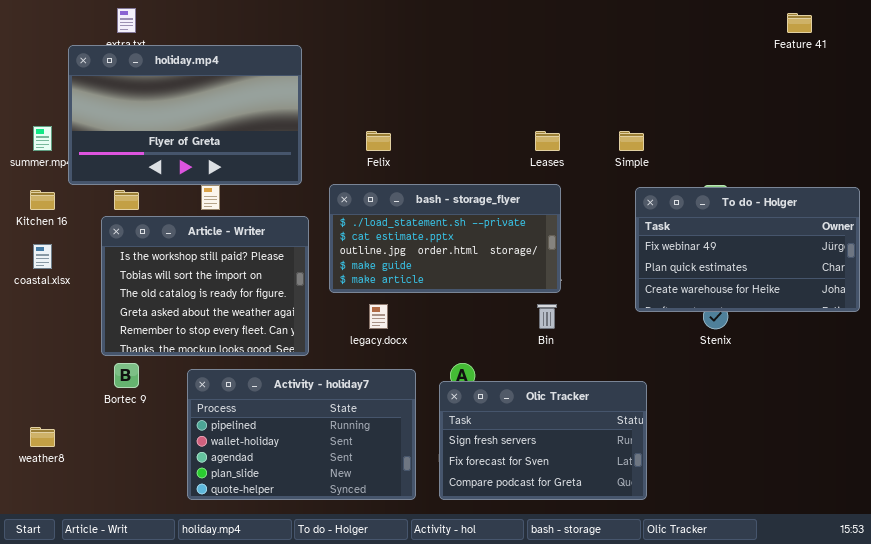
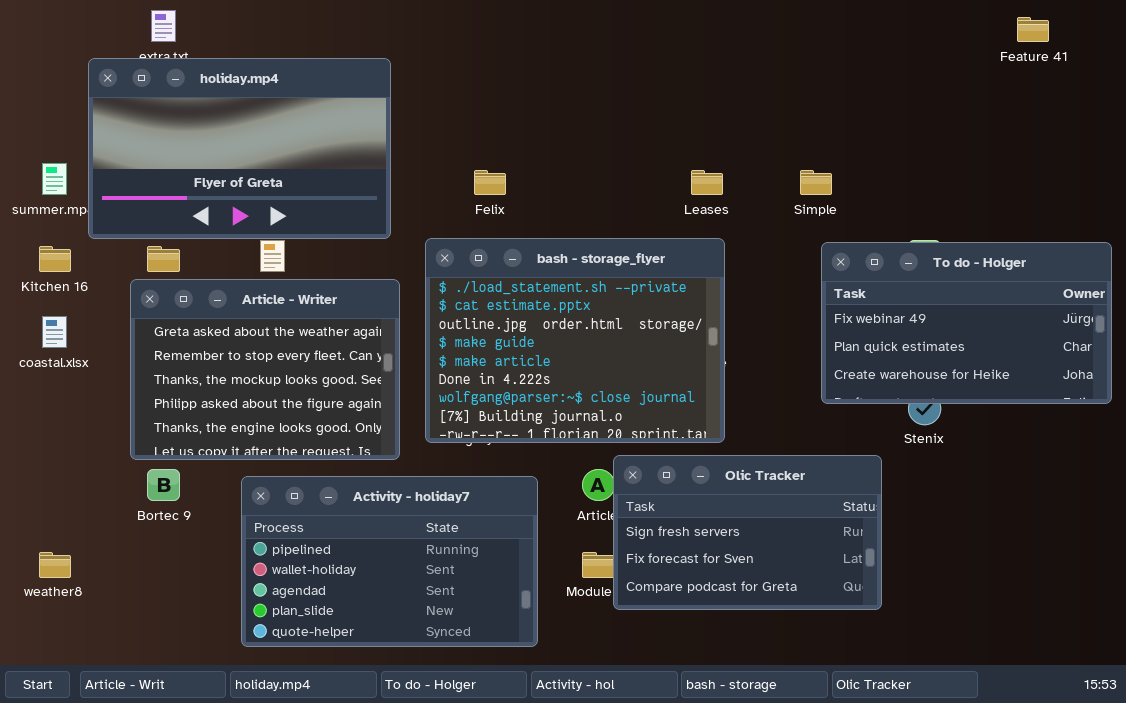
bash - storage_flyer: [329,184,561,293] -> [425,238,725,443], resized
Article - Writer: [101,216,309,356] -> [130,279,400,460], scrolled down 3 rows
Olic Tracker: [439,381,647,500] -> [613,455,882,610], moved

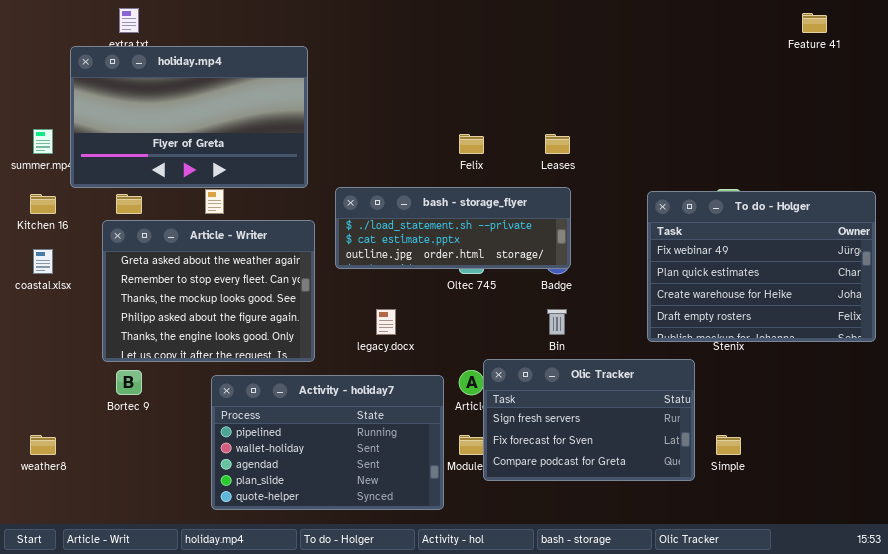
Felix: [474,170,506,195] -> [459,134,484,154], moved
Simple: [800,170,832,195] -> [716,435,741,455], moved
bash - storage_flyer: [425,238,725,443] -> [335,187,571,269], resized
To do - Holger: [821,242,1112,404] -> [647,191,876,342], resized
Activity - holiday7: [241,476,538,647] -> [211,375,444,510], moved

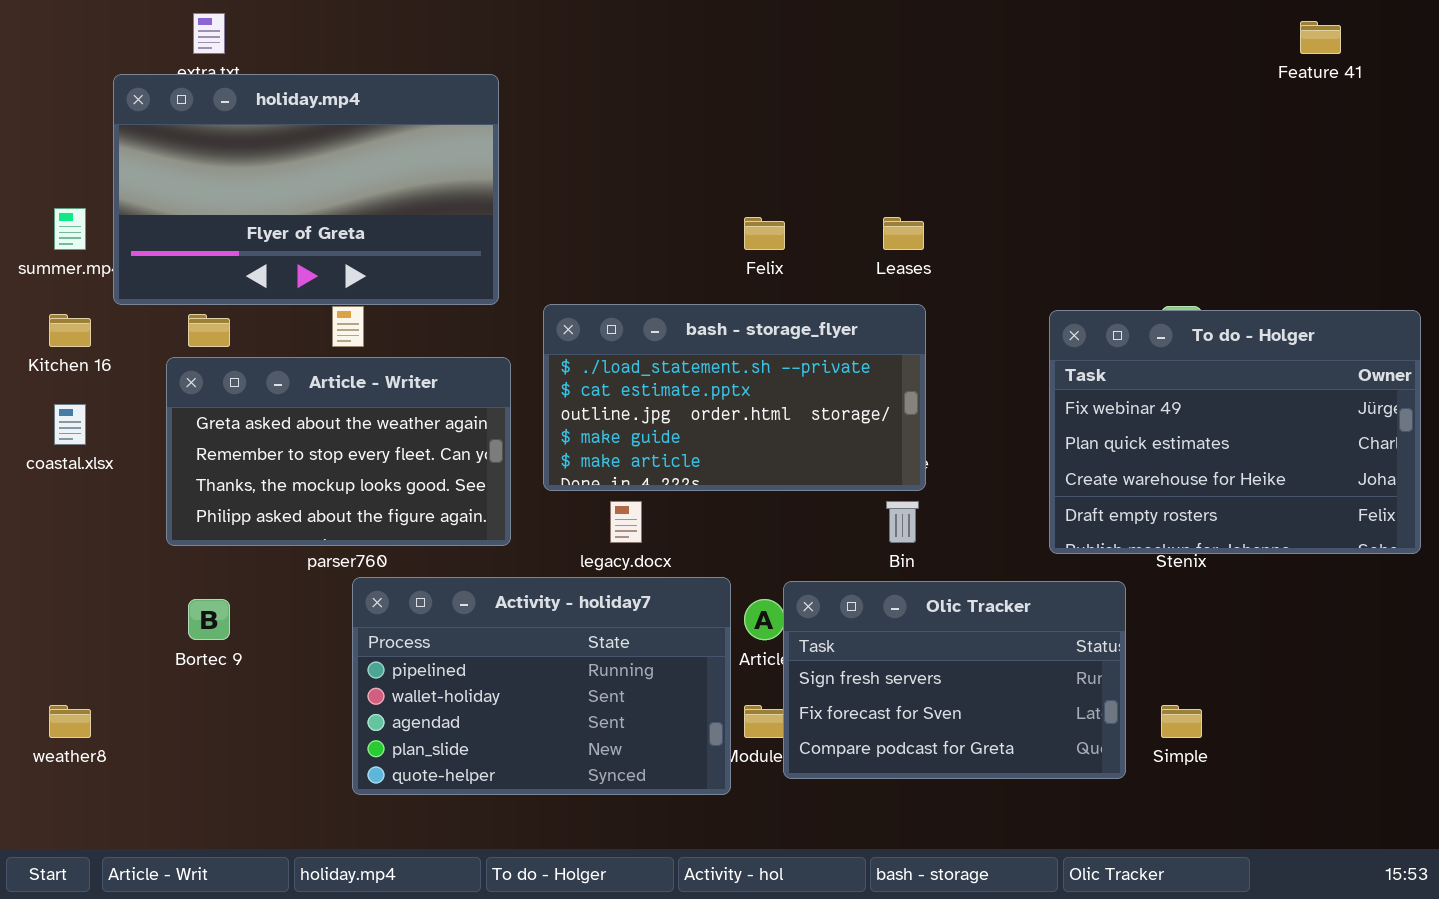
bash - storage_flyer: [335,187,571,269] -> [543,304,926,491], resized
Article - Writer: [102,220,315,362] -> [166,357,511,546], resized
Activity - holiday7: [211,375,444,510] -> [352,577,731,795], moved

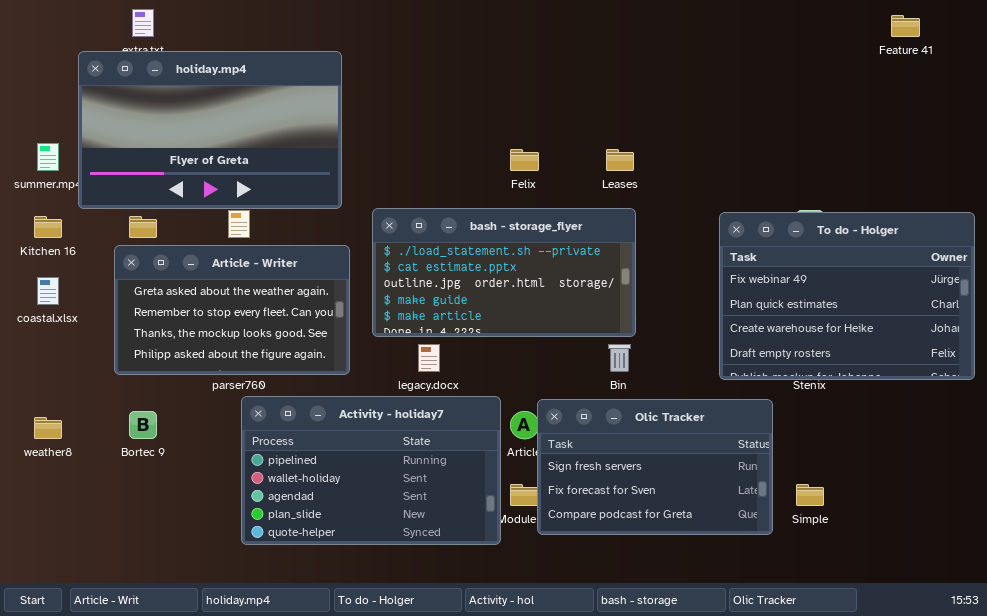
weather8: [49,705,91,738] -> [34,417,62,439], moved

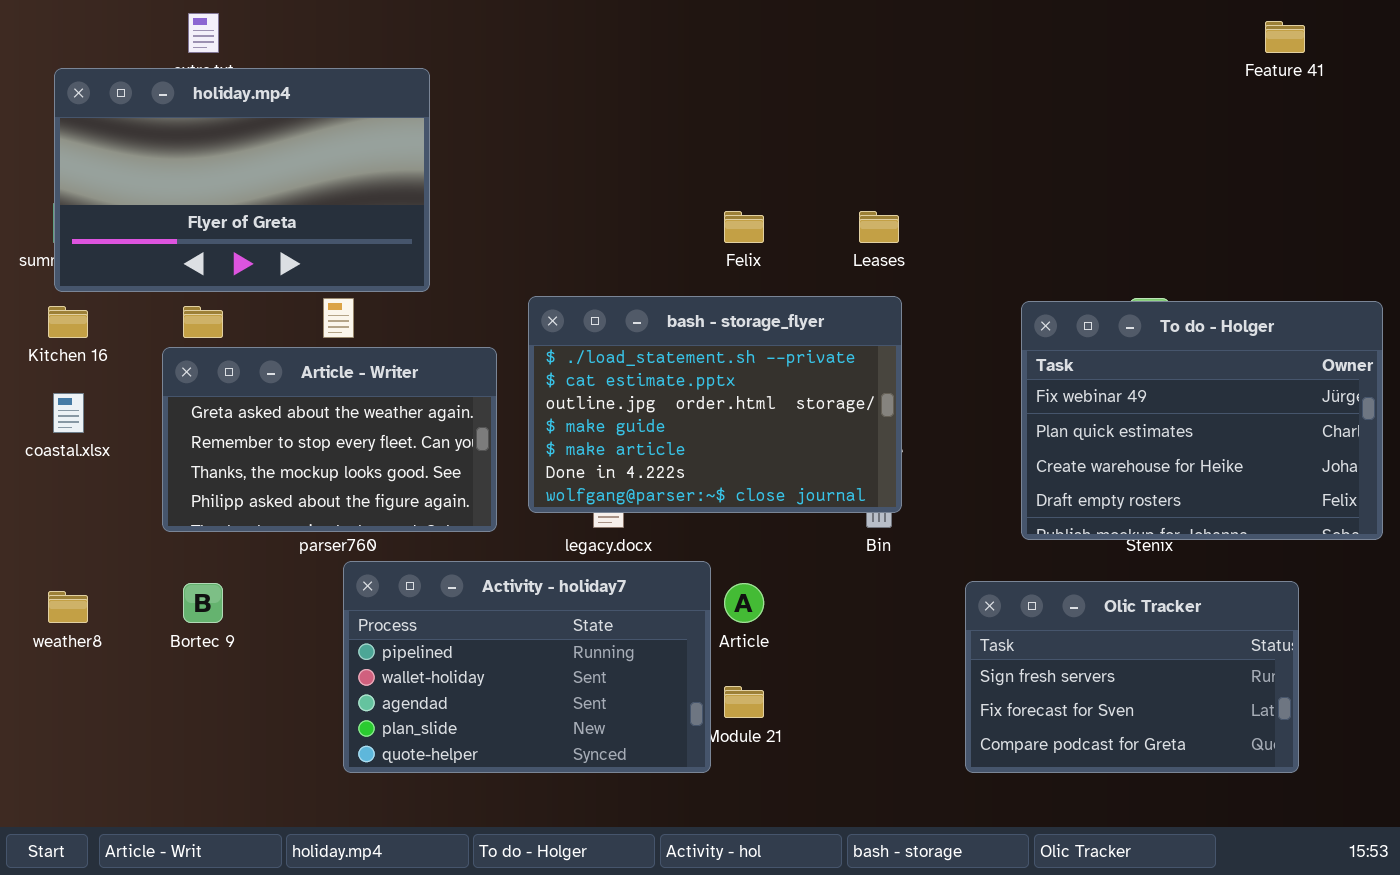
holiday.mp4: [78,51,342,209] -> [54,68,430,292], moved
bash - storage_flyer: [372,208,636,337] -> [528,296,902,513], resized
Olic Tracker: [537,399,773,535] -> [965,581,1299,773], moved

